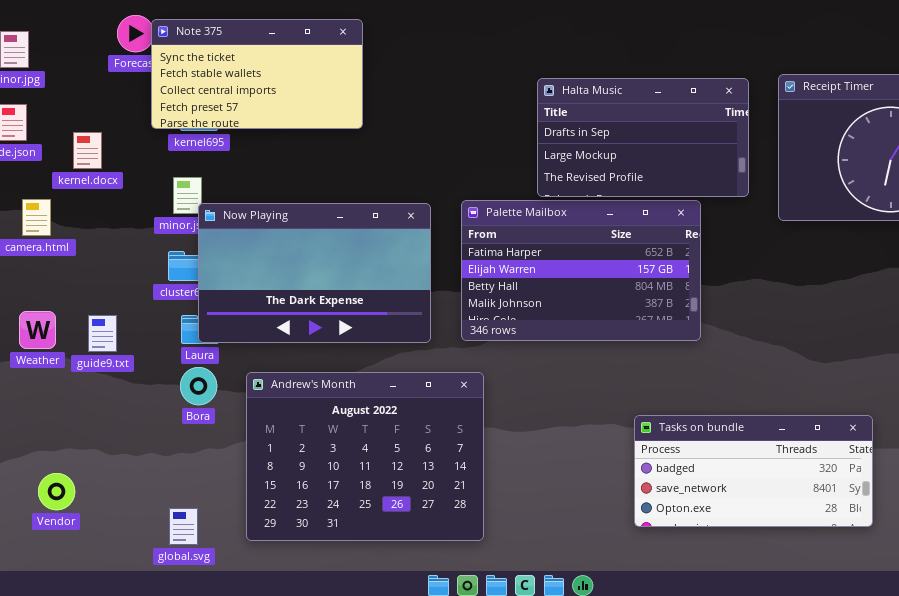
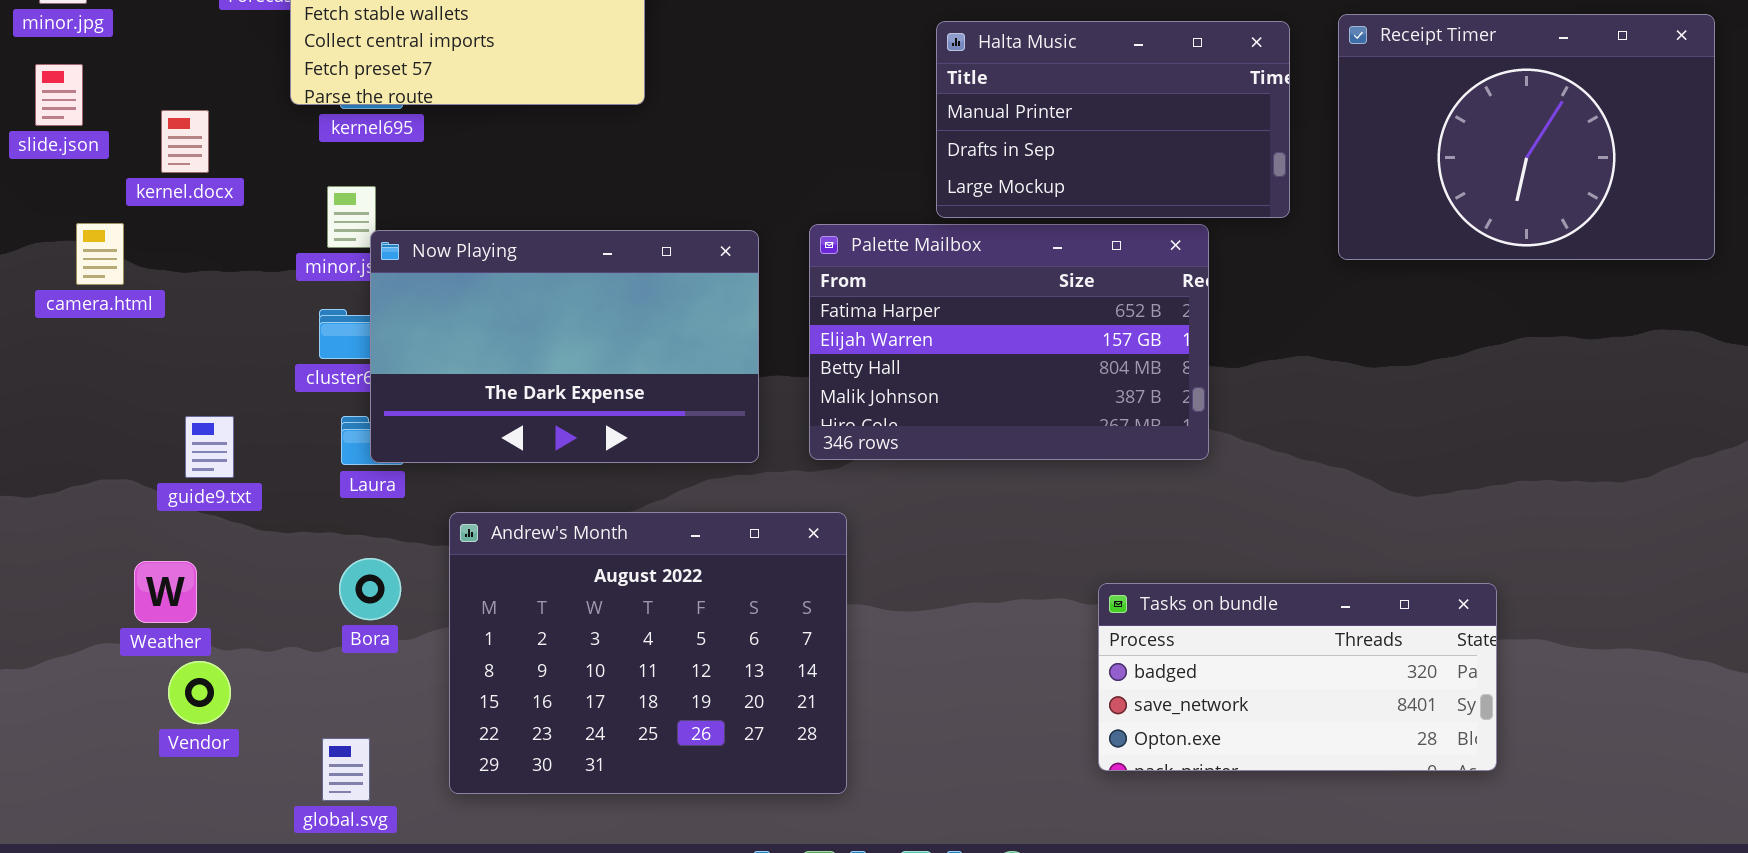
Halta Music: [537,78,749,197] -> [936,21,1290,218], scrolled up 1 row
Weather: [19,311,56,349] -> [134,561,197,623], moved
Bora: [180,367,217,405] -> [339,558,401,620], moved
Vendor: [38,473,75,510] -> [168,661,231,724], moved

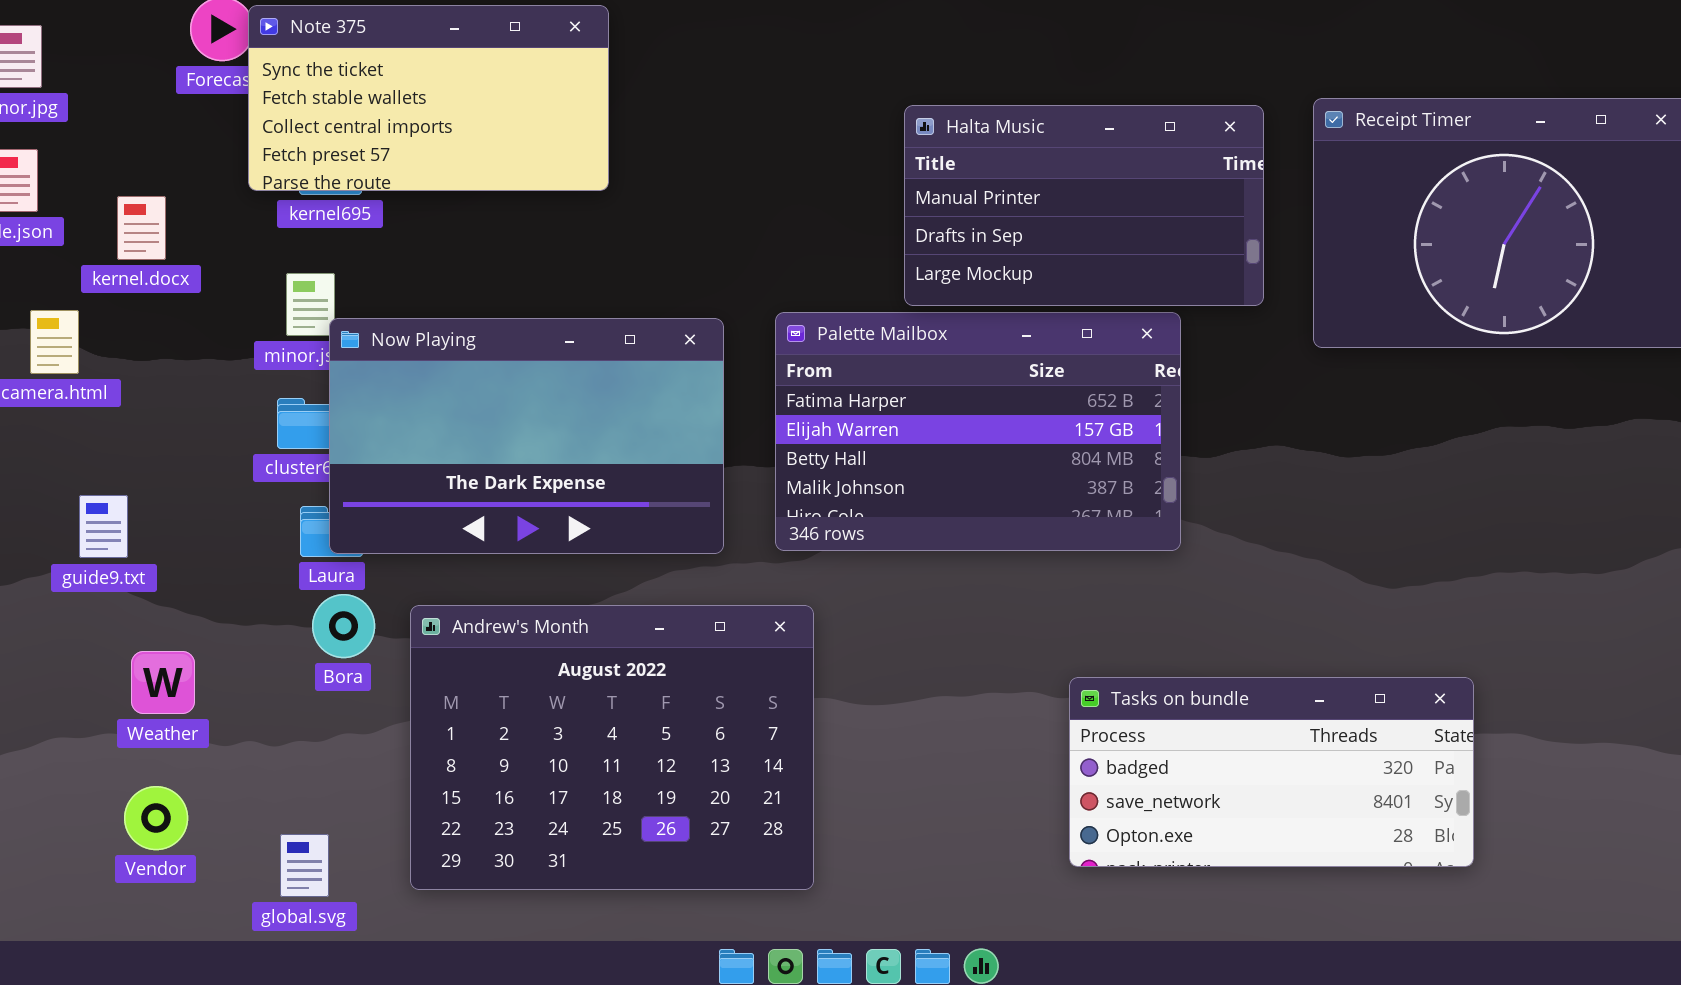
guide9.txt: [185,416,234,478] -> [79,495,128,558], moved
Bora: [339,558,401,620] -> [312,594,375,658], moved
Weather: [134,561,197,623] -> [131,651,195,714], moved
Vendor: [168,661,231,724] -> [124,786,188,850], moved

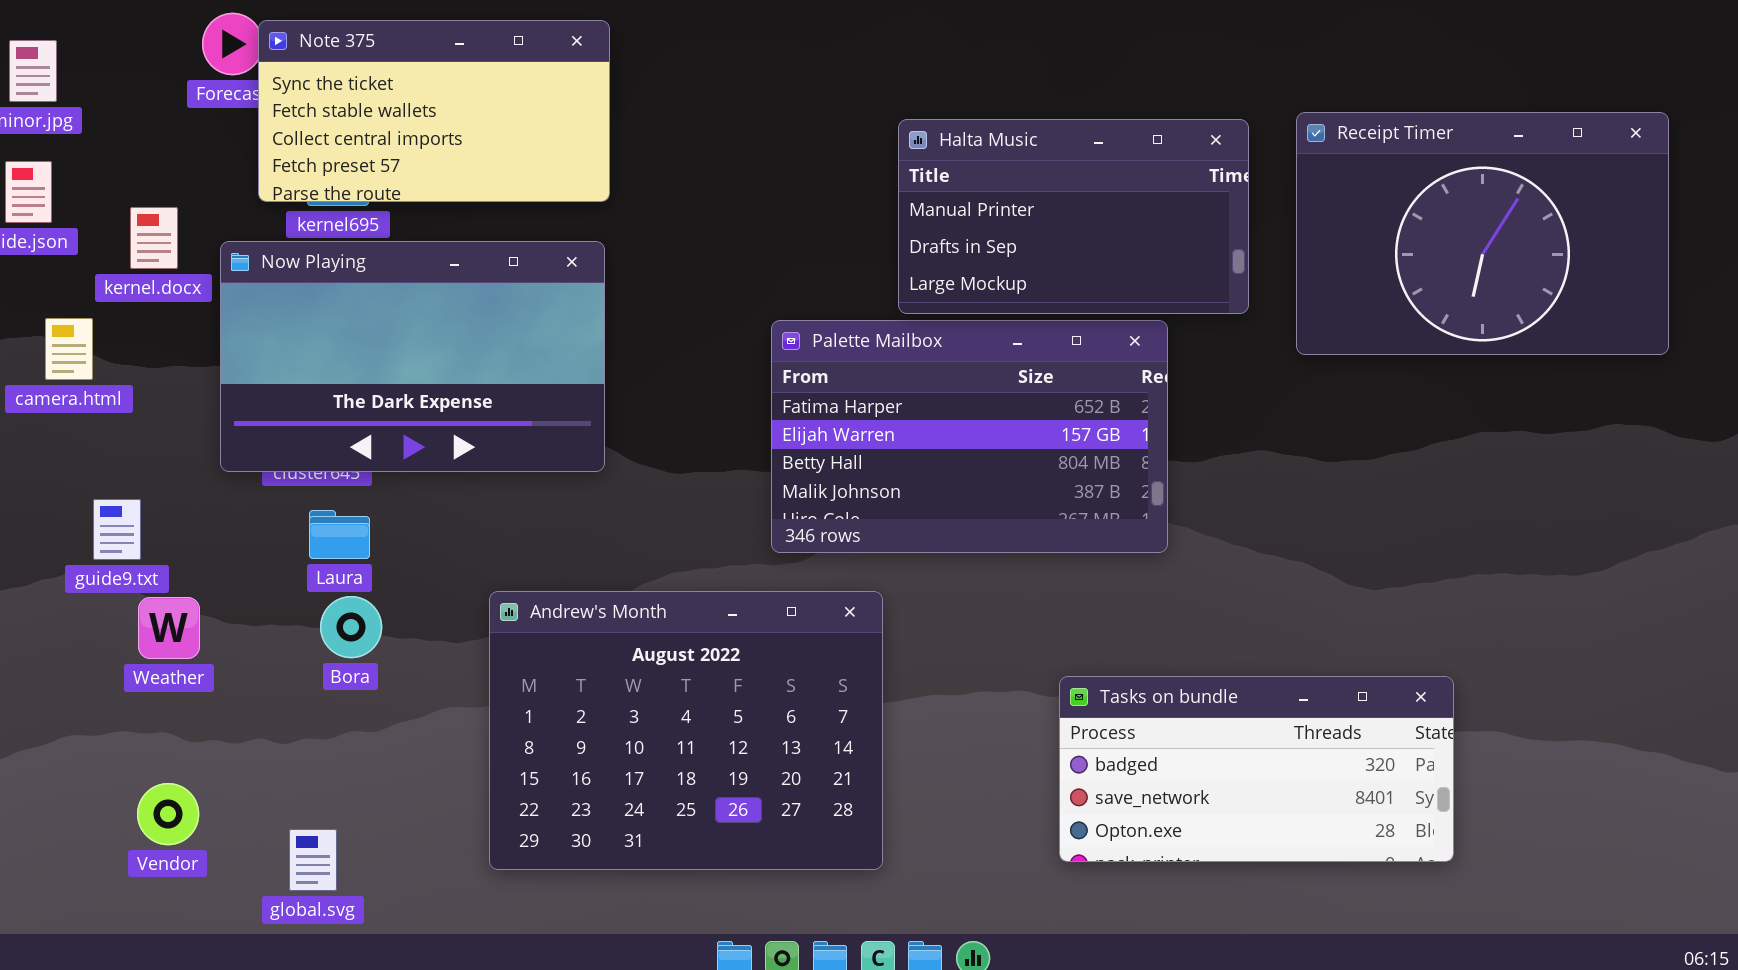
Now Playing: [329,318,724,554] -> [220,241,605,472], moved
Andrew's Month: [410,605,814,890] -> [489,591,883,870], moved
Weather: [131,651,195,714] -> [138,597,200,659], moved

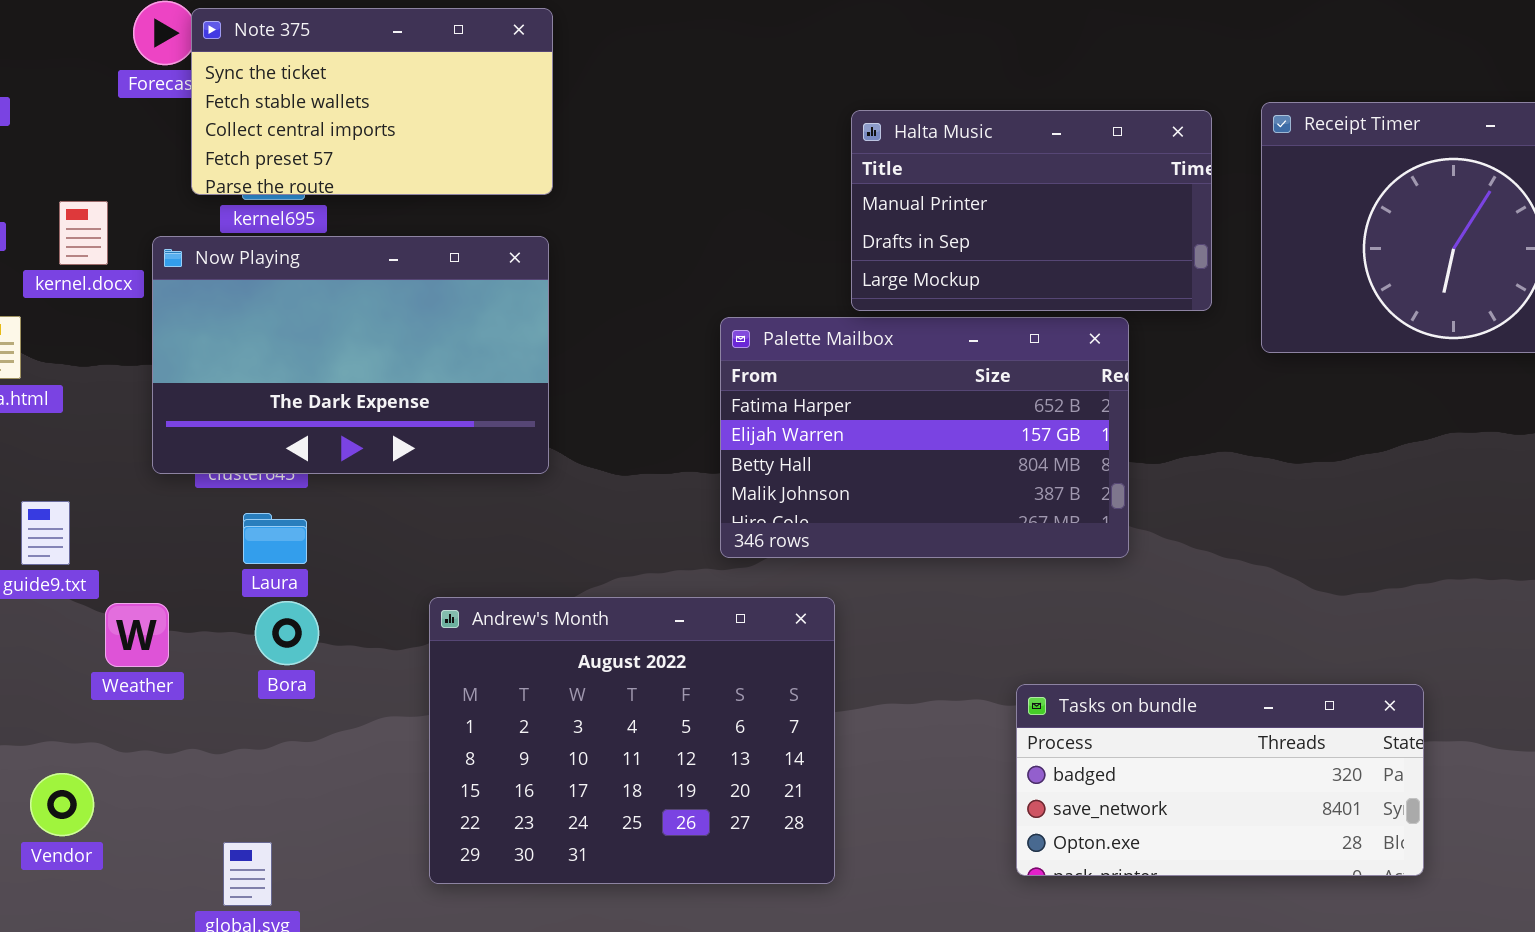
Weather: [138,597,200,659] -> [105,603,169,667], moved
Vendor: [137,783,199,845] -> [30,773,94,836], moved

